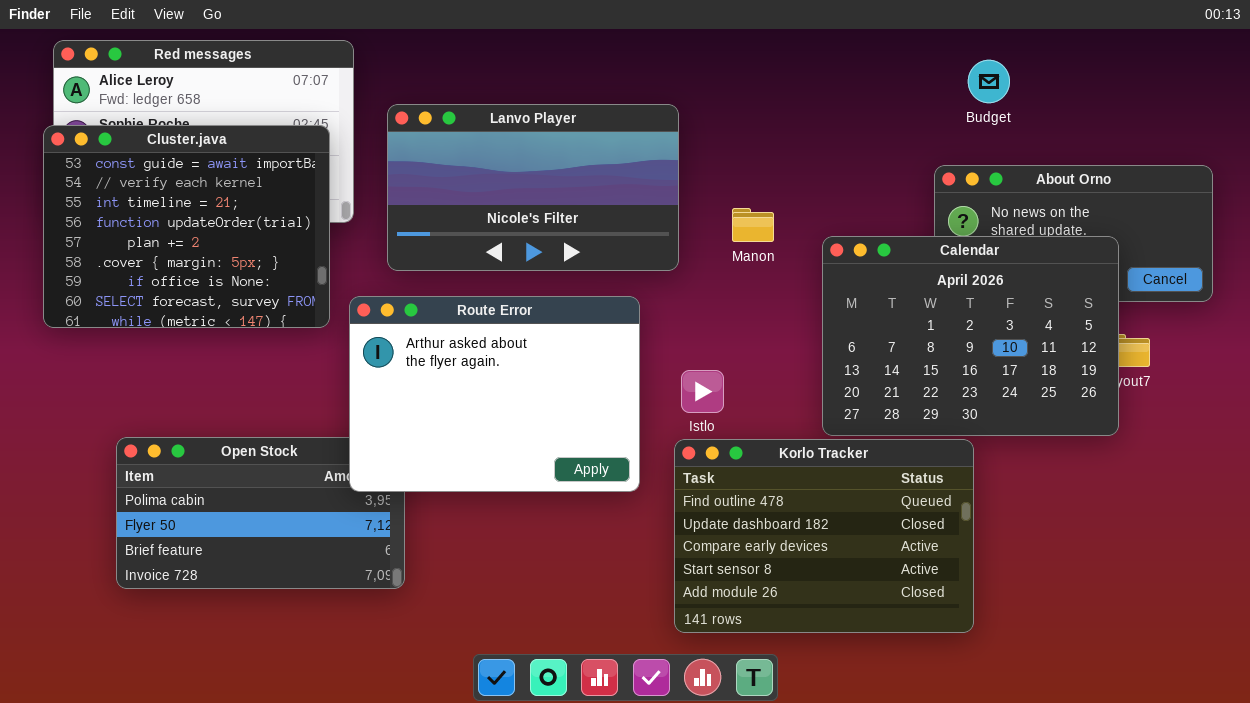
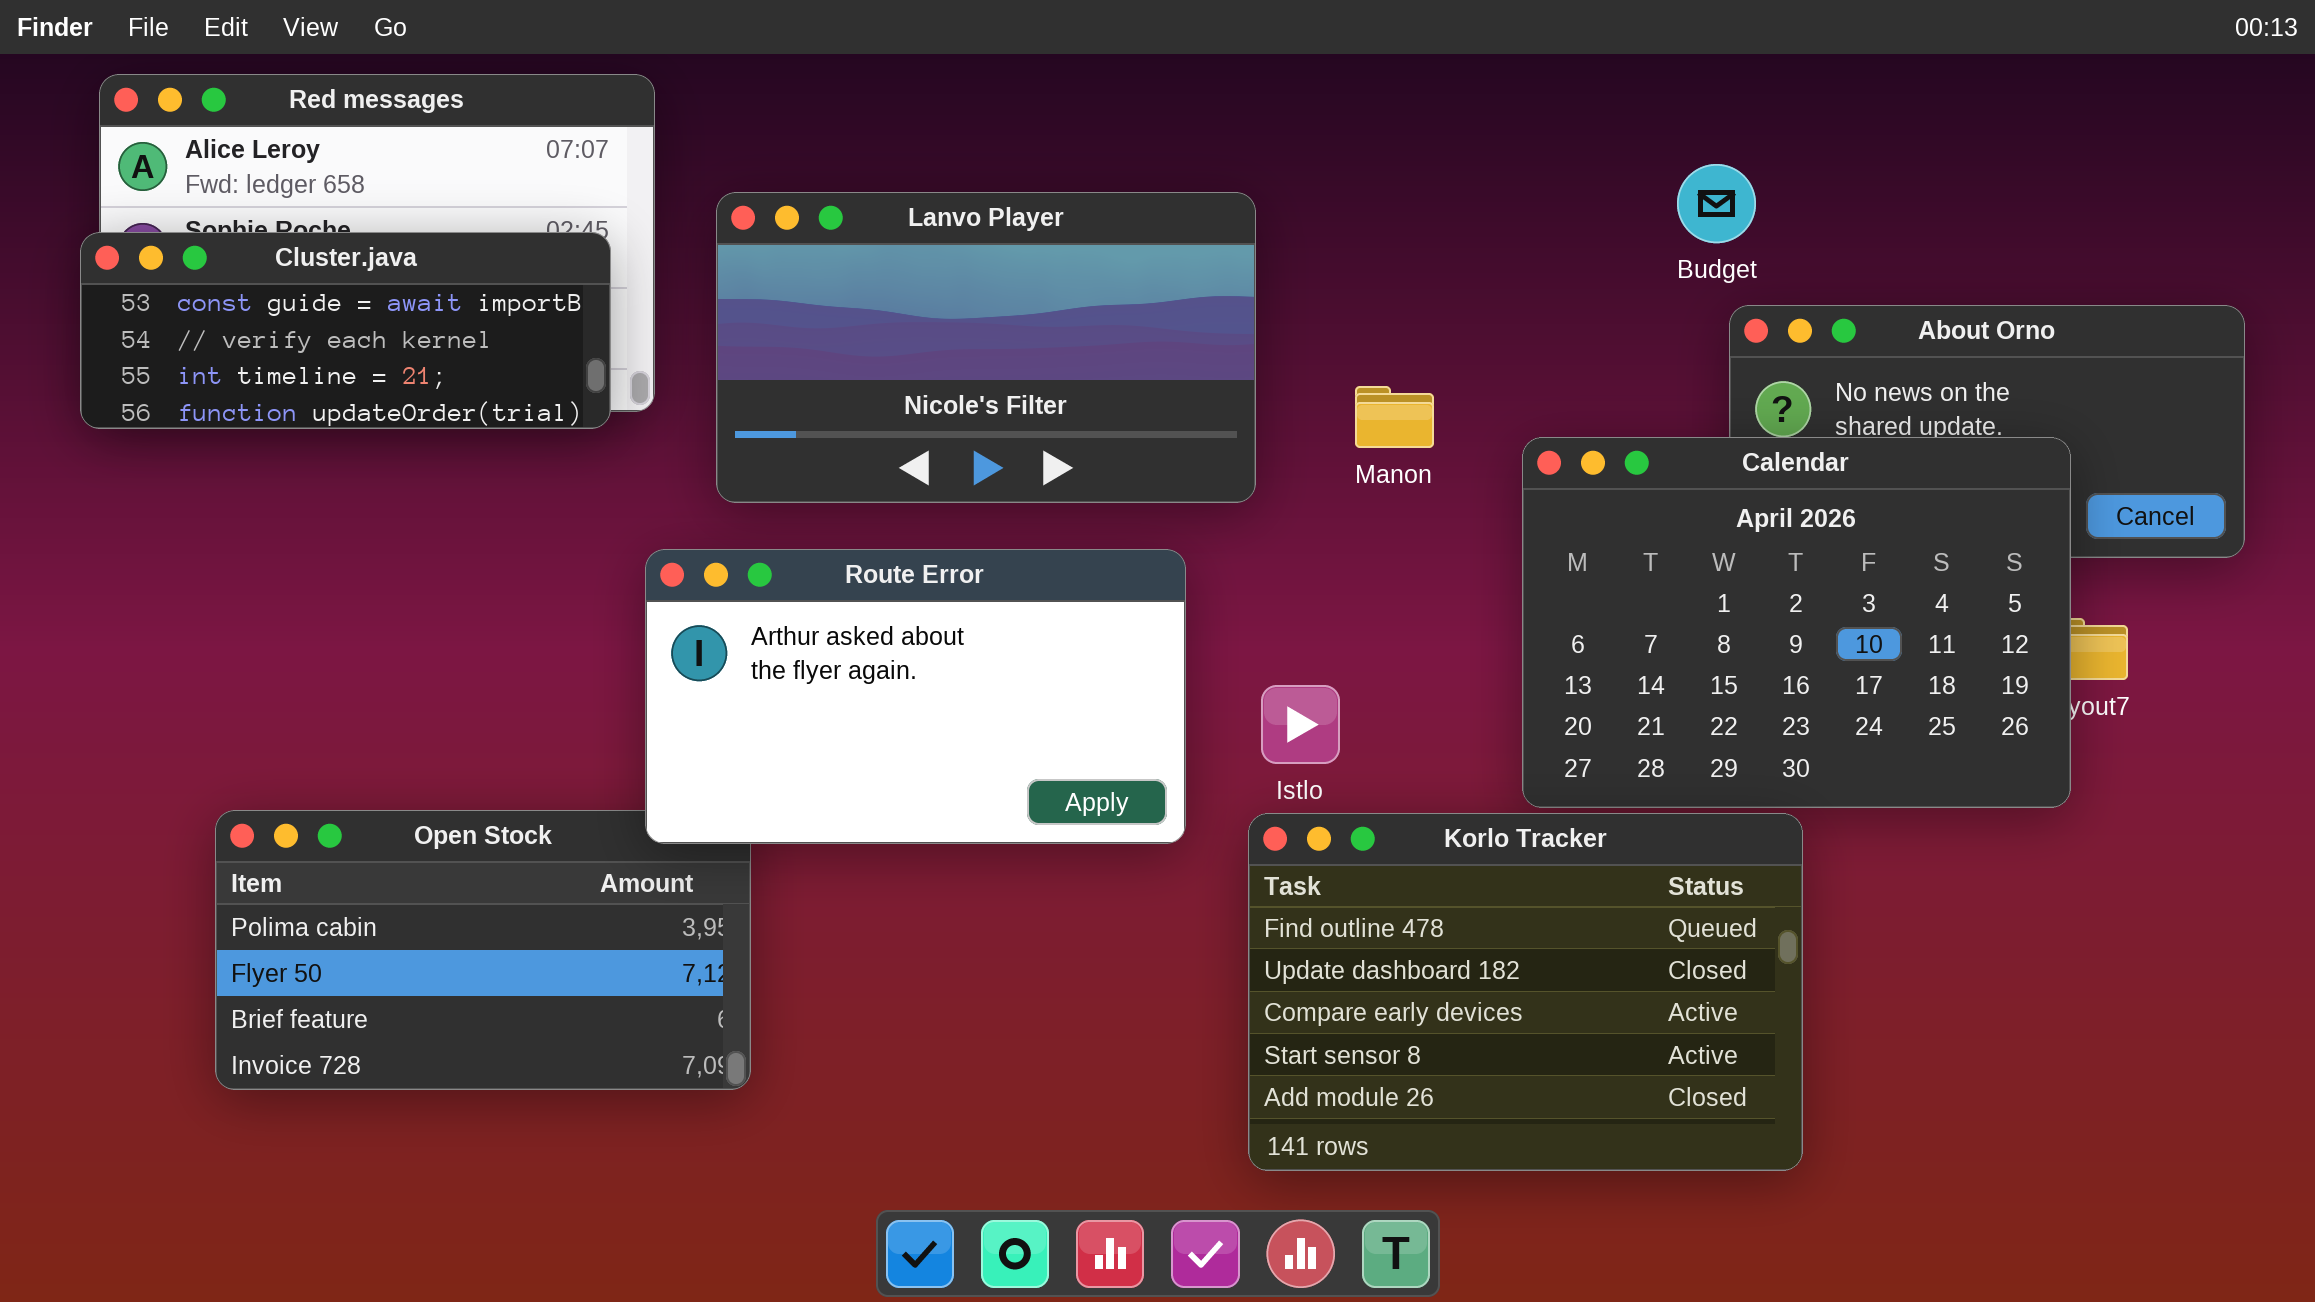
Budget: [968,60,1010,103] -> [1677,164,1756,243], moved
Cluster.java: [43,125,330,328] -> [80,232,611,429], resized
Route Error: [349,296,640,492] -> [645,549,1186,844], resized

